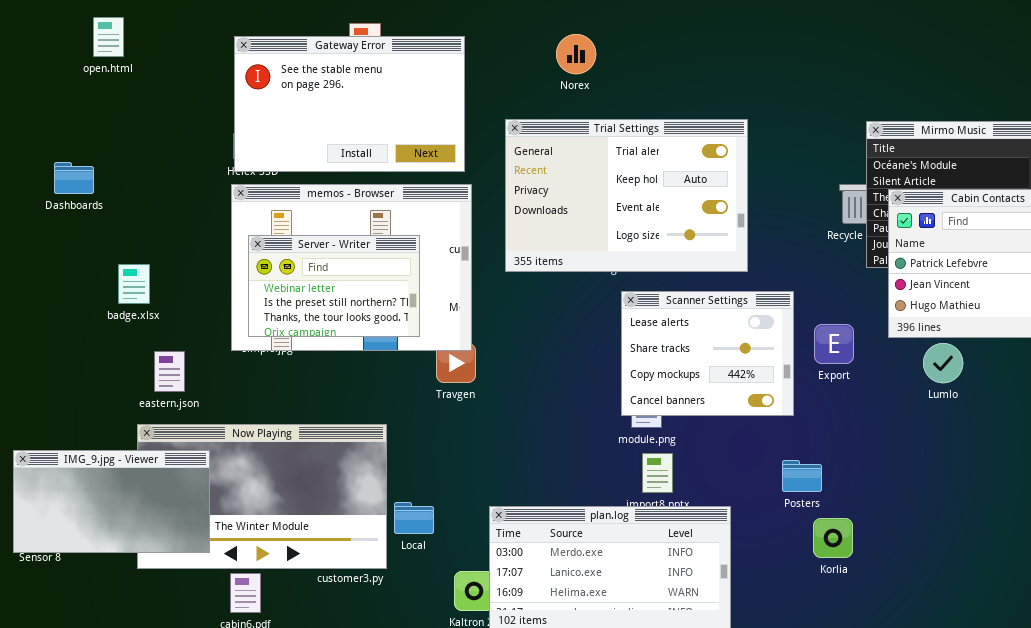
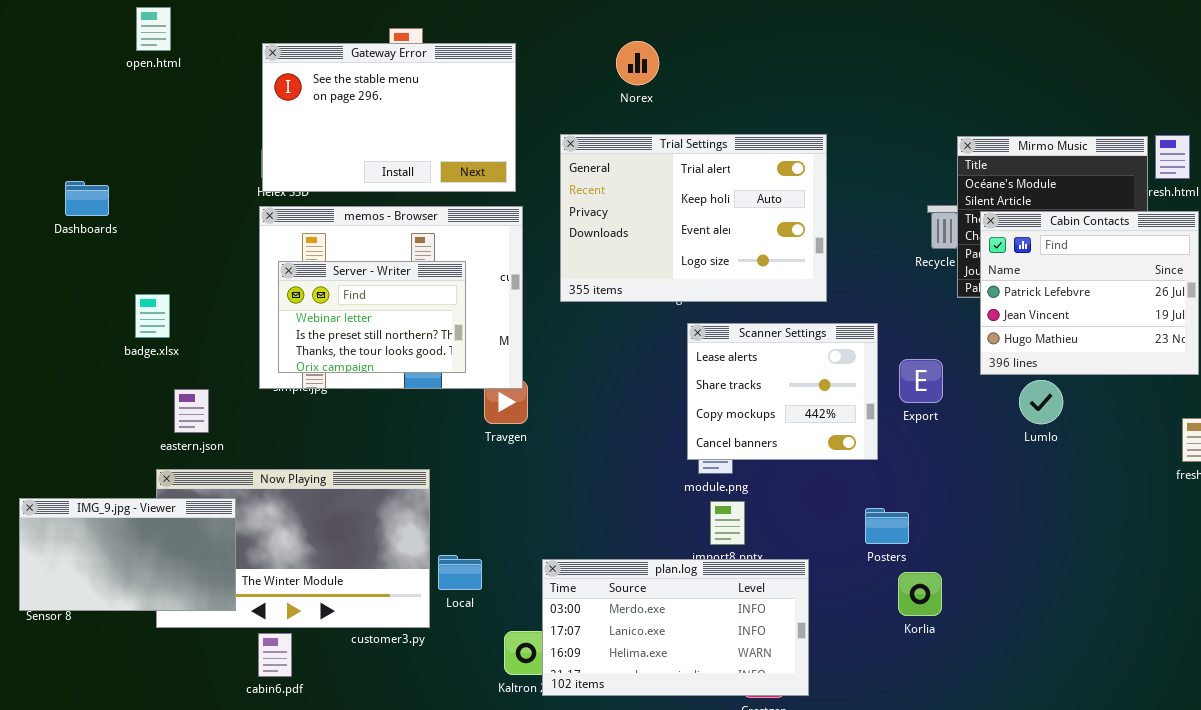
open.html: [93,17,124,57] -> [136,7,171,51], moved

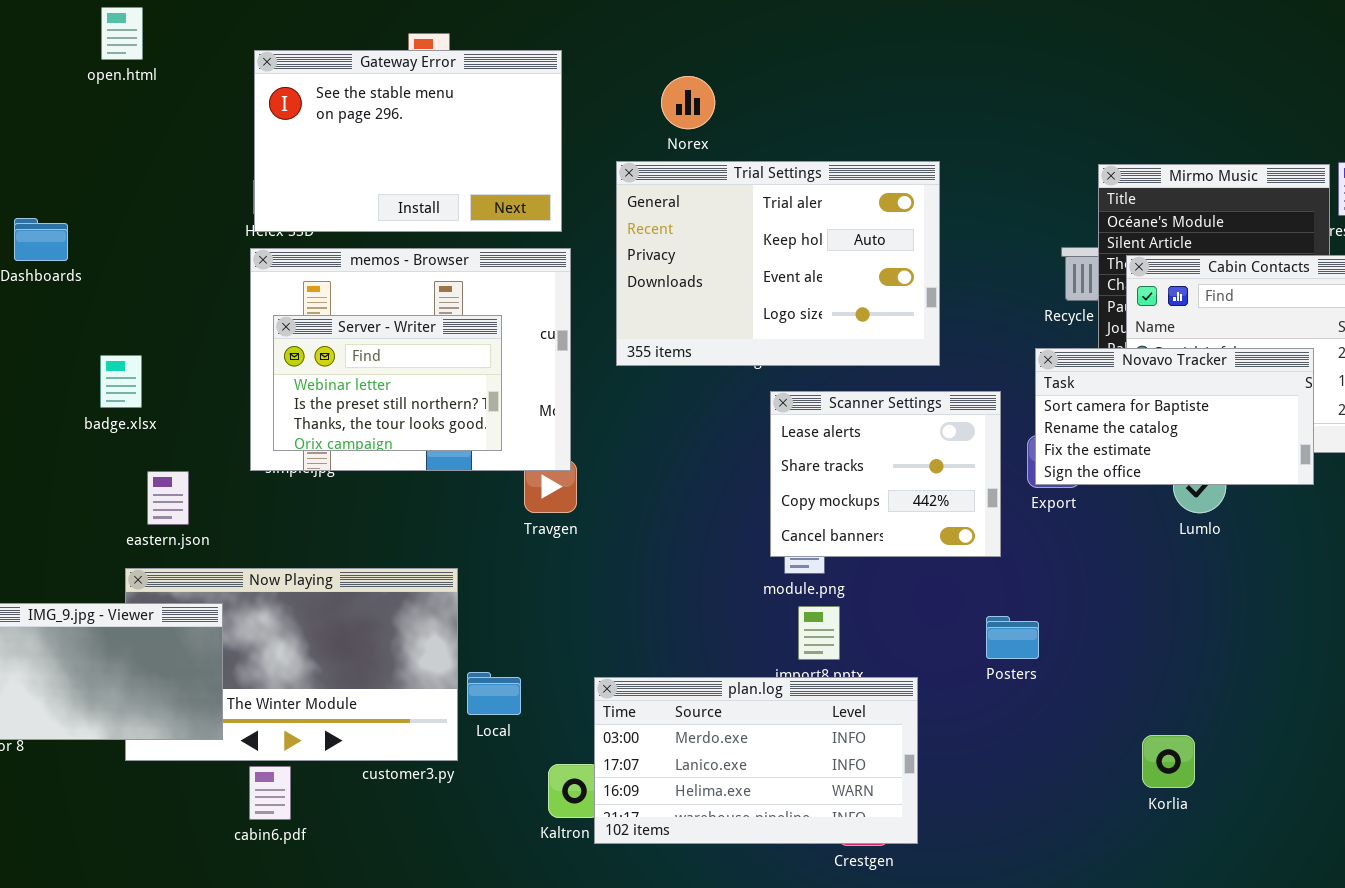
Norex: [616,41,659,85] -> [661,76,715,129], moved
Novavo Tracker: none -> [1035,348,1314,485], opened
Korlia: [898,572,942,616] -> [1142,735,1195,788], moved

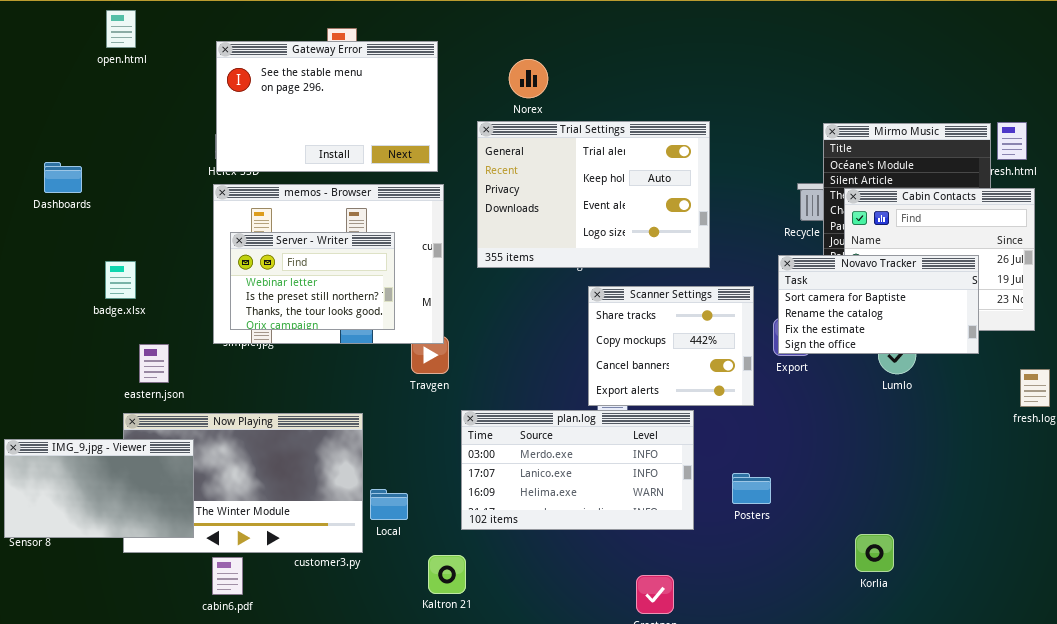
Scanner Settings: [770,391,1001,557] -> [588,286,754,406], scrolled down 1 row
Posters: [986,616,1039,659] -> [732,473,771,504], moved
plan.log: [594,677,918,844] -> [461,410,694,530], moved

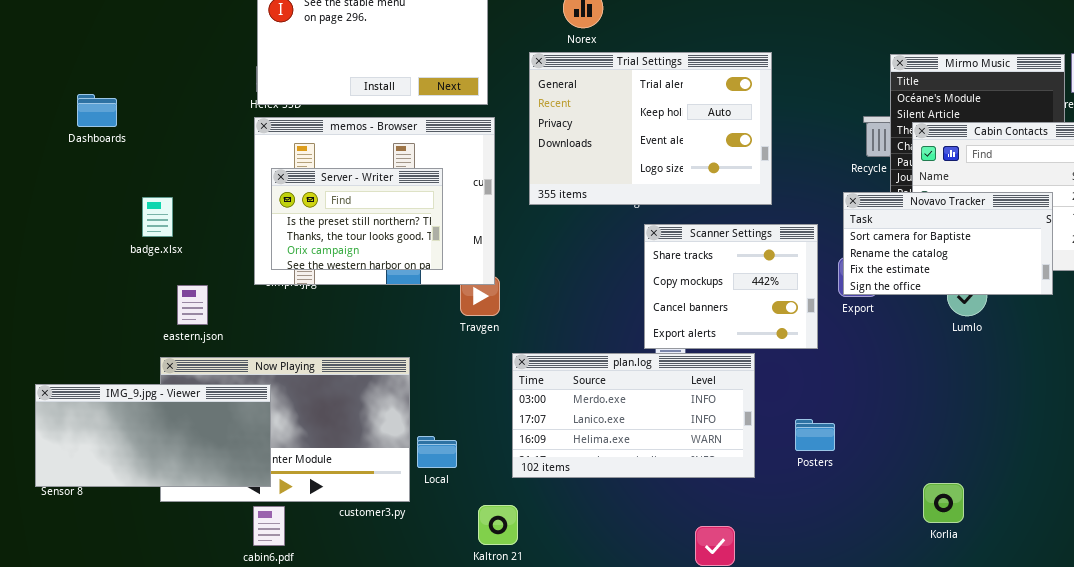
Server - Writer: [230,232,395,330] -> [271,168,443,270], scrolled down 1 row
IMG_9.jpg - Viewer: [4,439,194,538] -> [35,384,271,487], resized

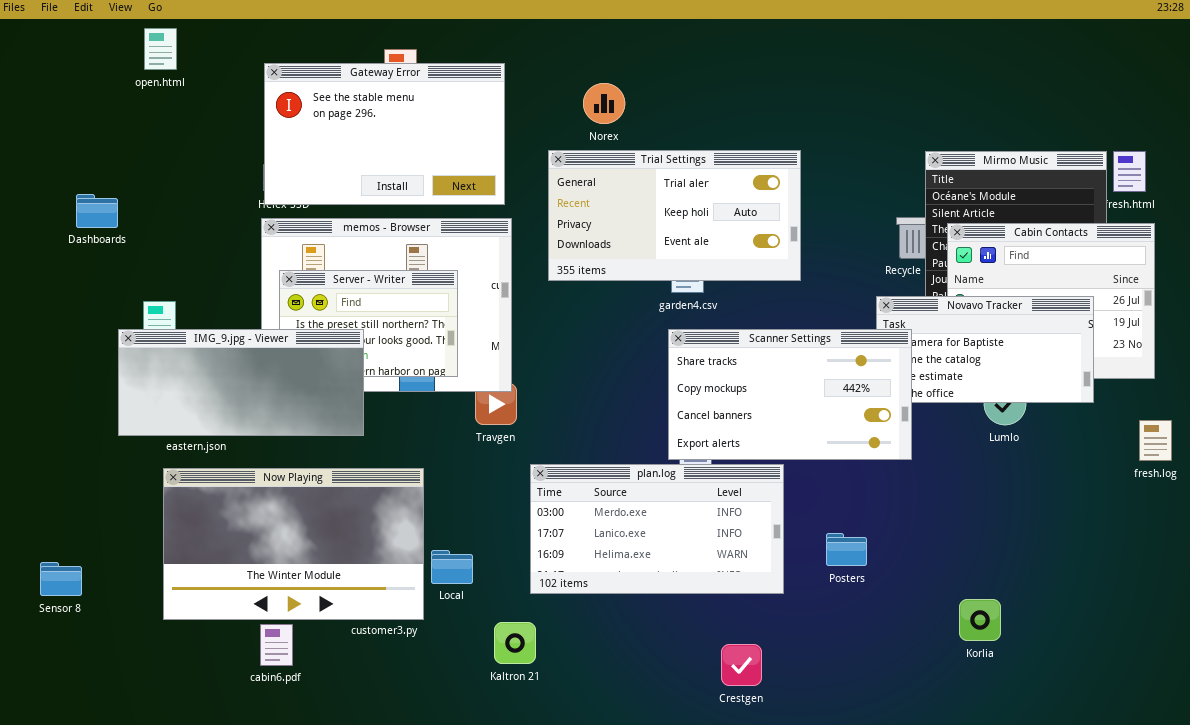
Trial Settings: [529,52,772,205] -> [548,150,801,281], resized
Scanner Settings: [644,224,818,349] -> [668,329,912,460], resized
IMG_9.jpg - Viewer: [35,384,271,487] -> [118,329,364,436], moved

